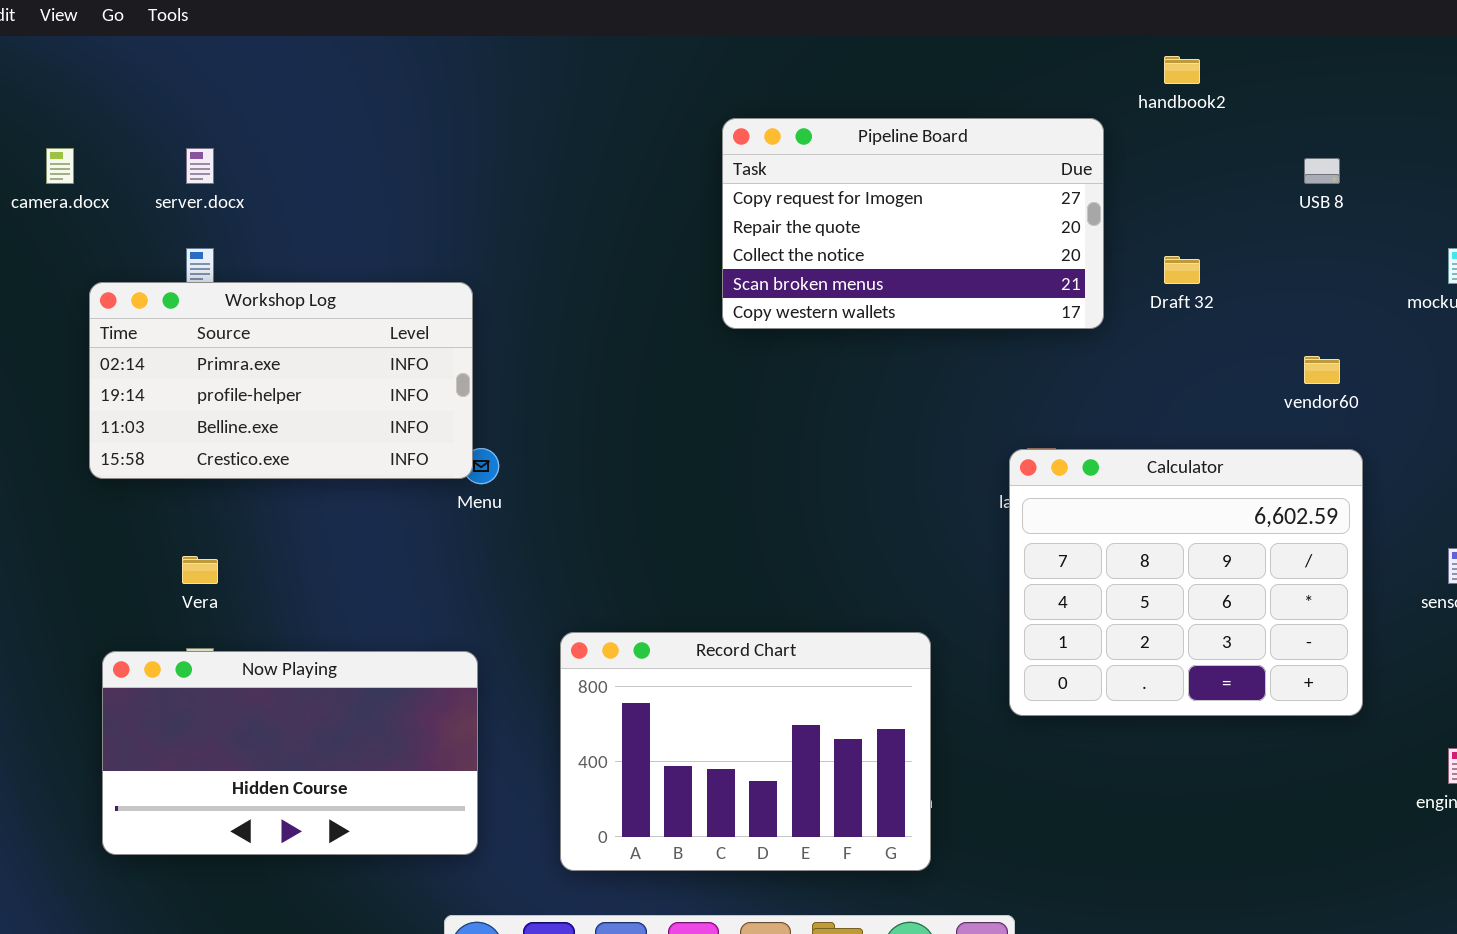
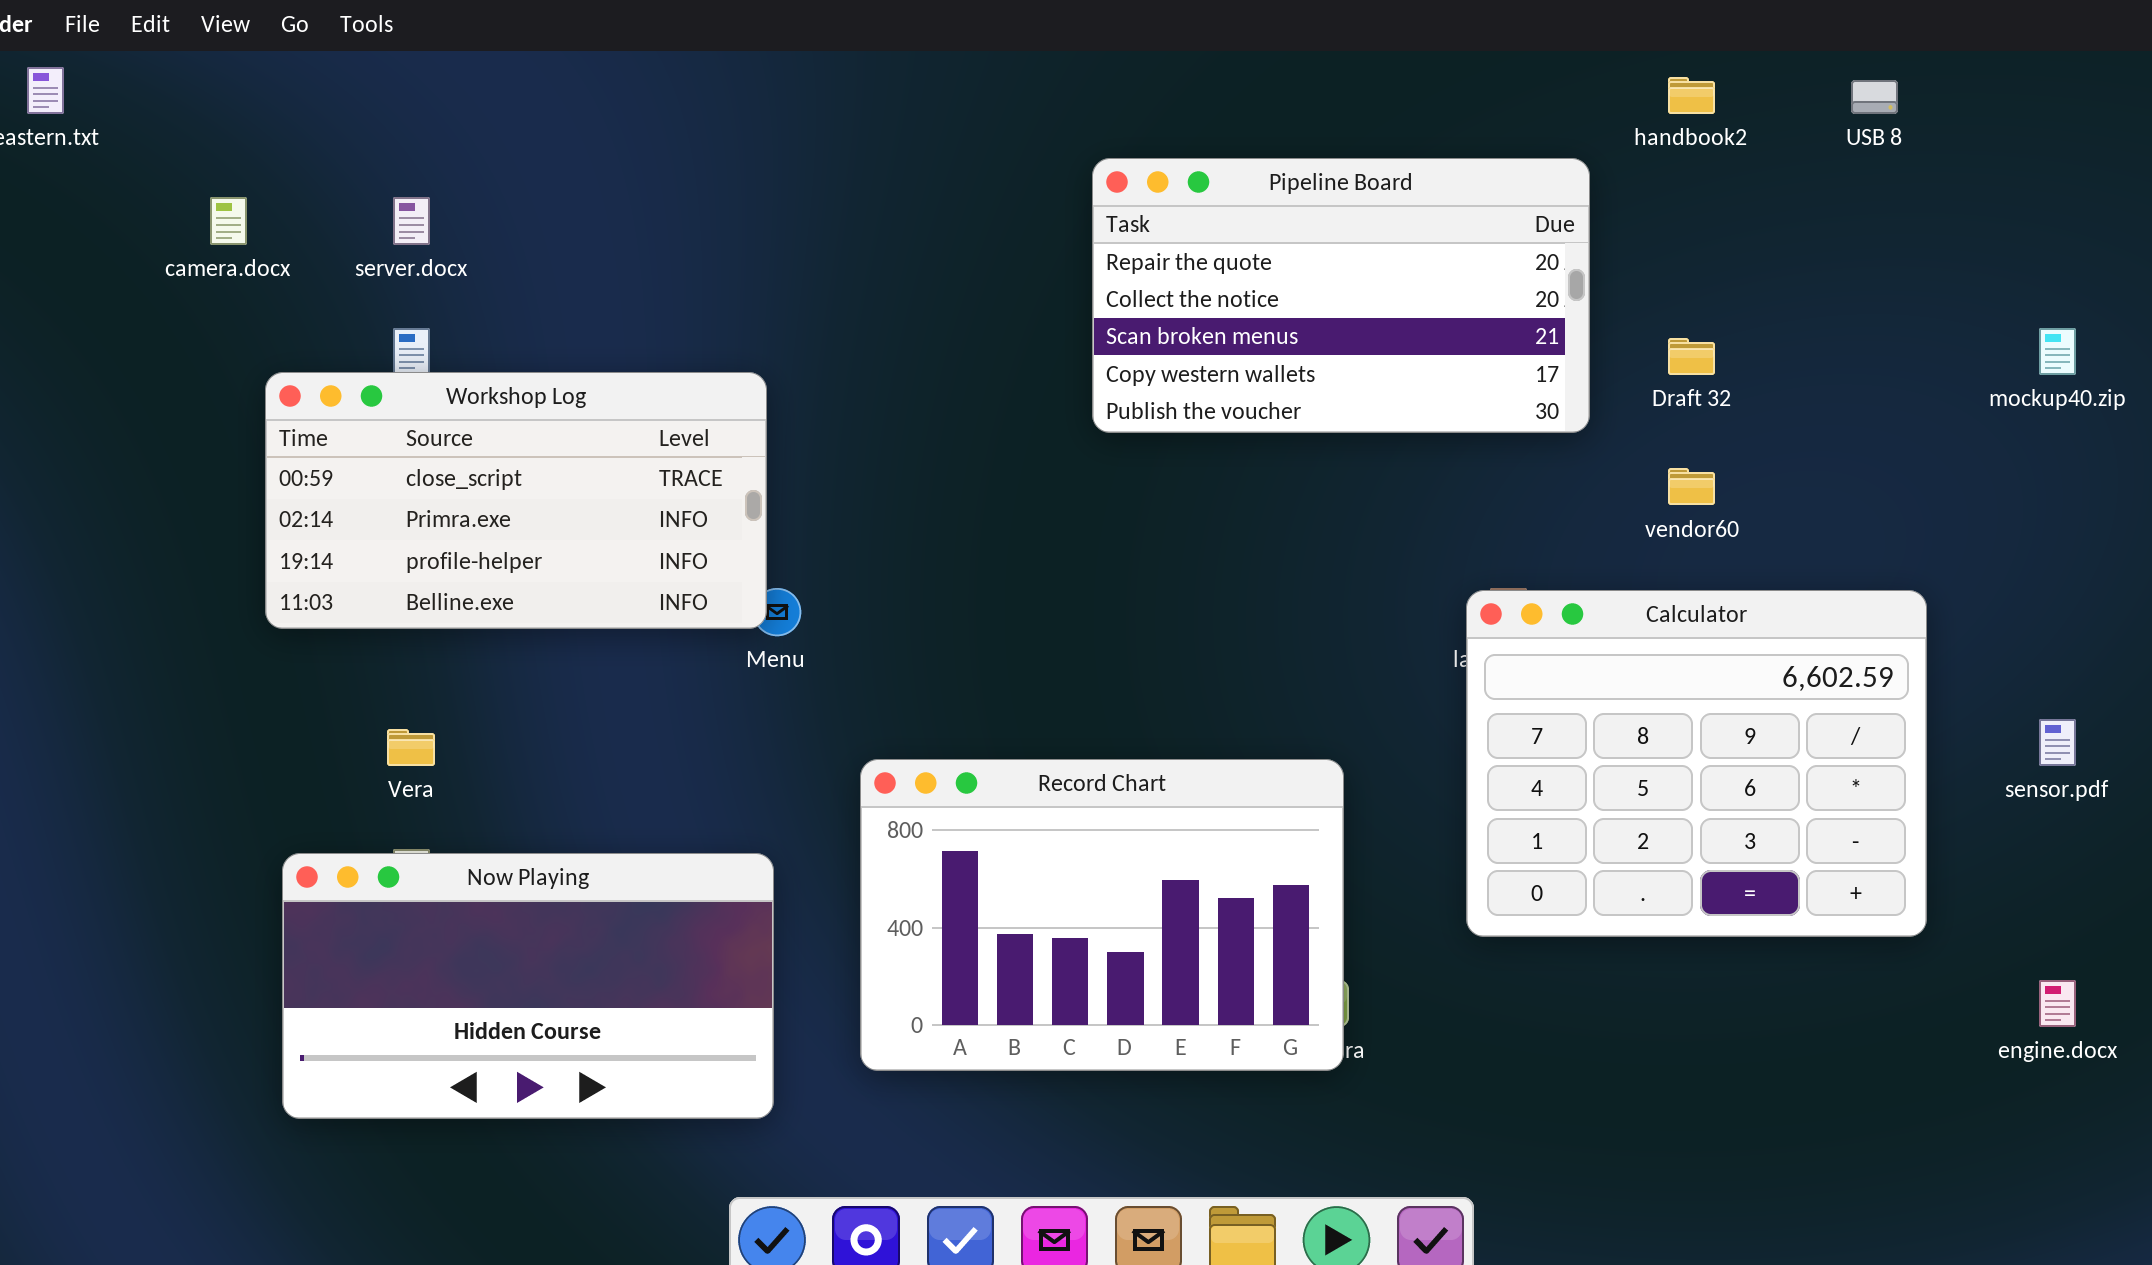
Pipeline Board: [722,118,1104,329] -> [1092,158,1590,433], scrolled down 1 row
USB 8: [1304,158,1340,184] -> [1851,80,1898,114], moved
Workshop Log: [89,282,473,479] -> [265,372,767,629], scrolled up 1 row
vendor60: [1304,356,1340,384] -> [1668,468,1715,505], moved
Record Chart: [560,632,931,871] -> [860,759,1344,1071], moved

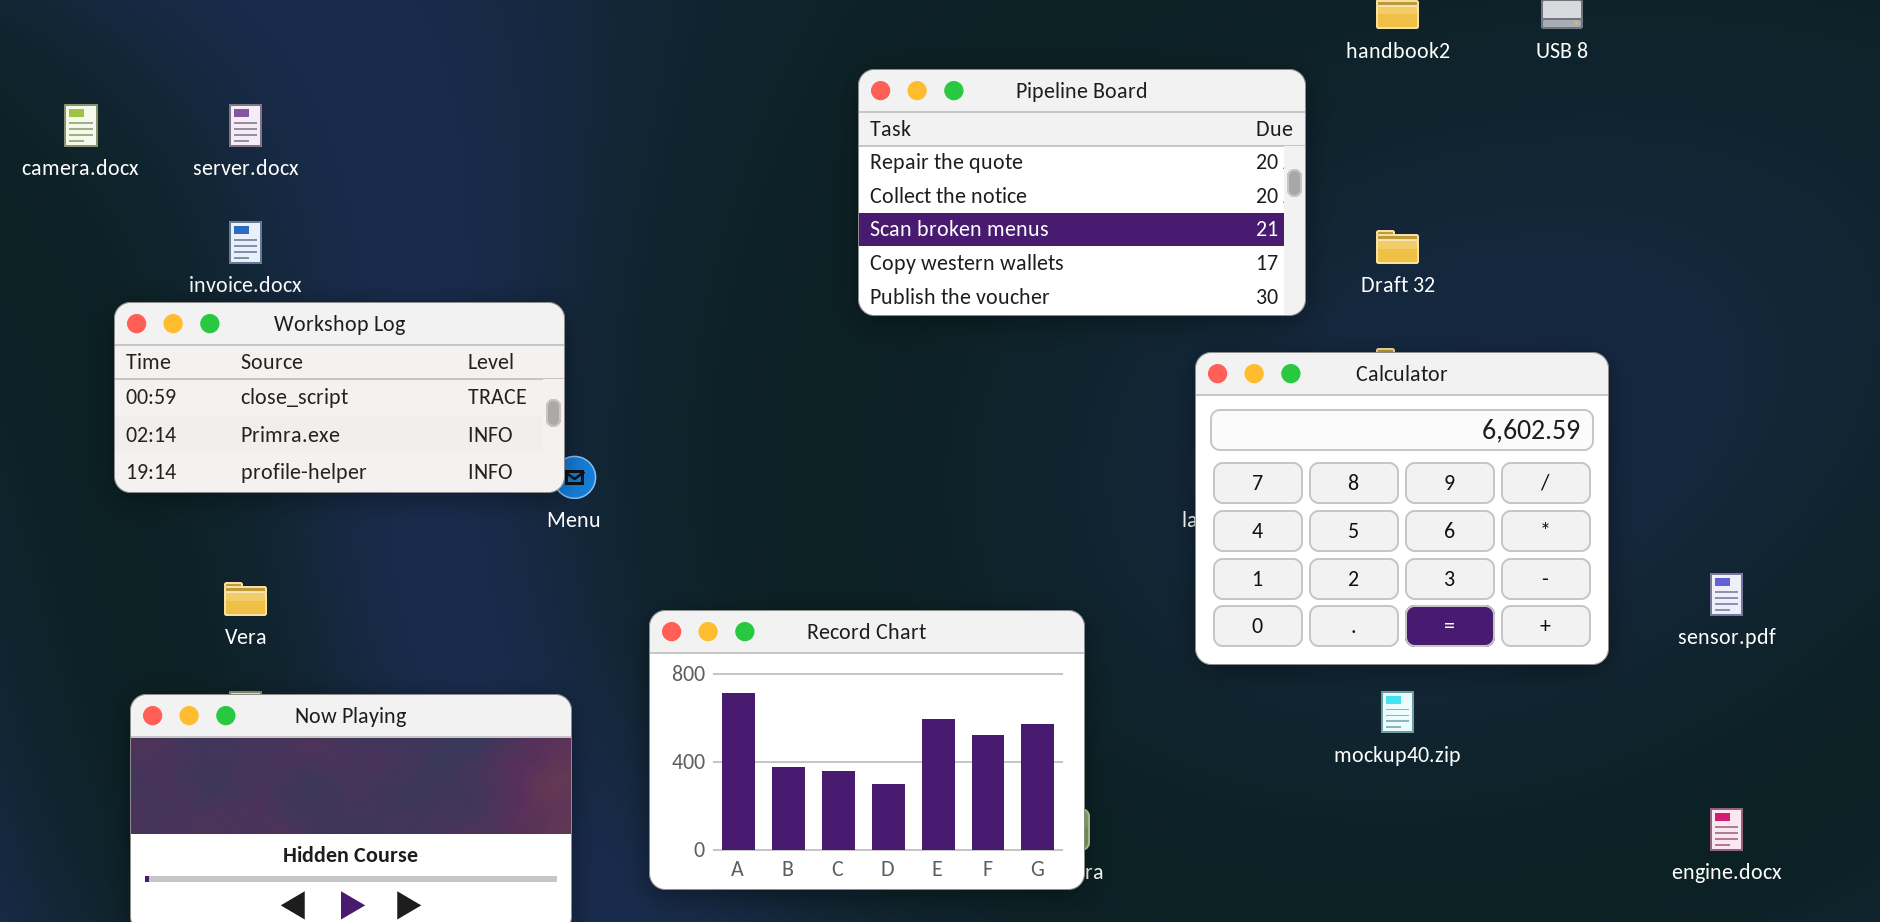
mockup40.zip: [2039,328,2076,375] -> [1381,691,1414,733], moved
Workshop Log: [265,372,767,629] -> [114,302,565,493], resized
Calculator: [1466,590,1927,937] -> [1195,352,1609,665], moved

